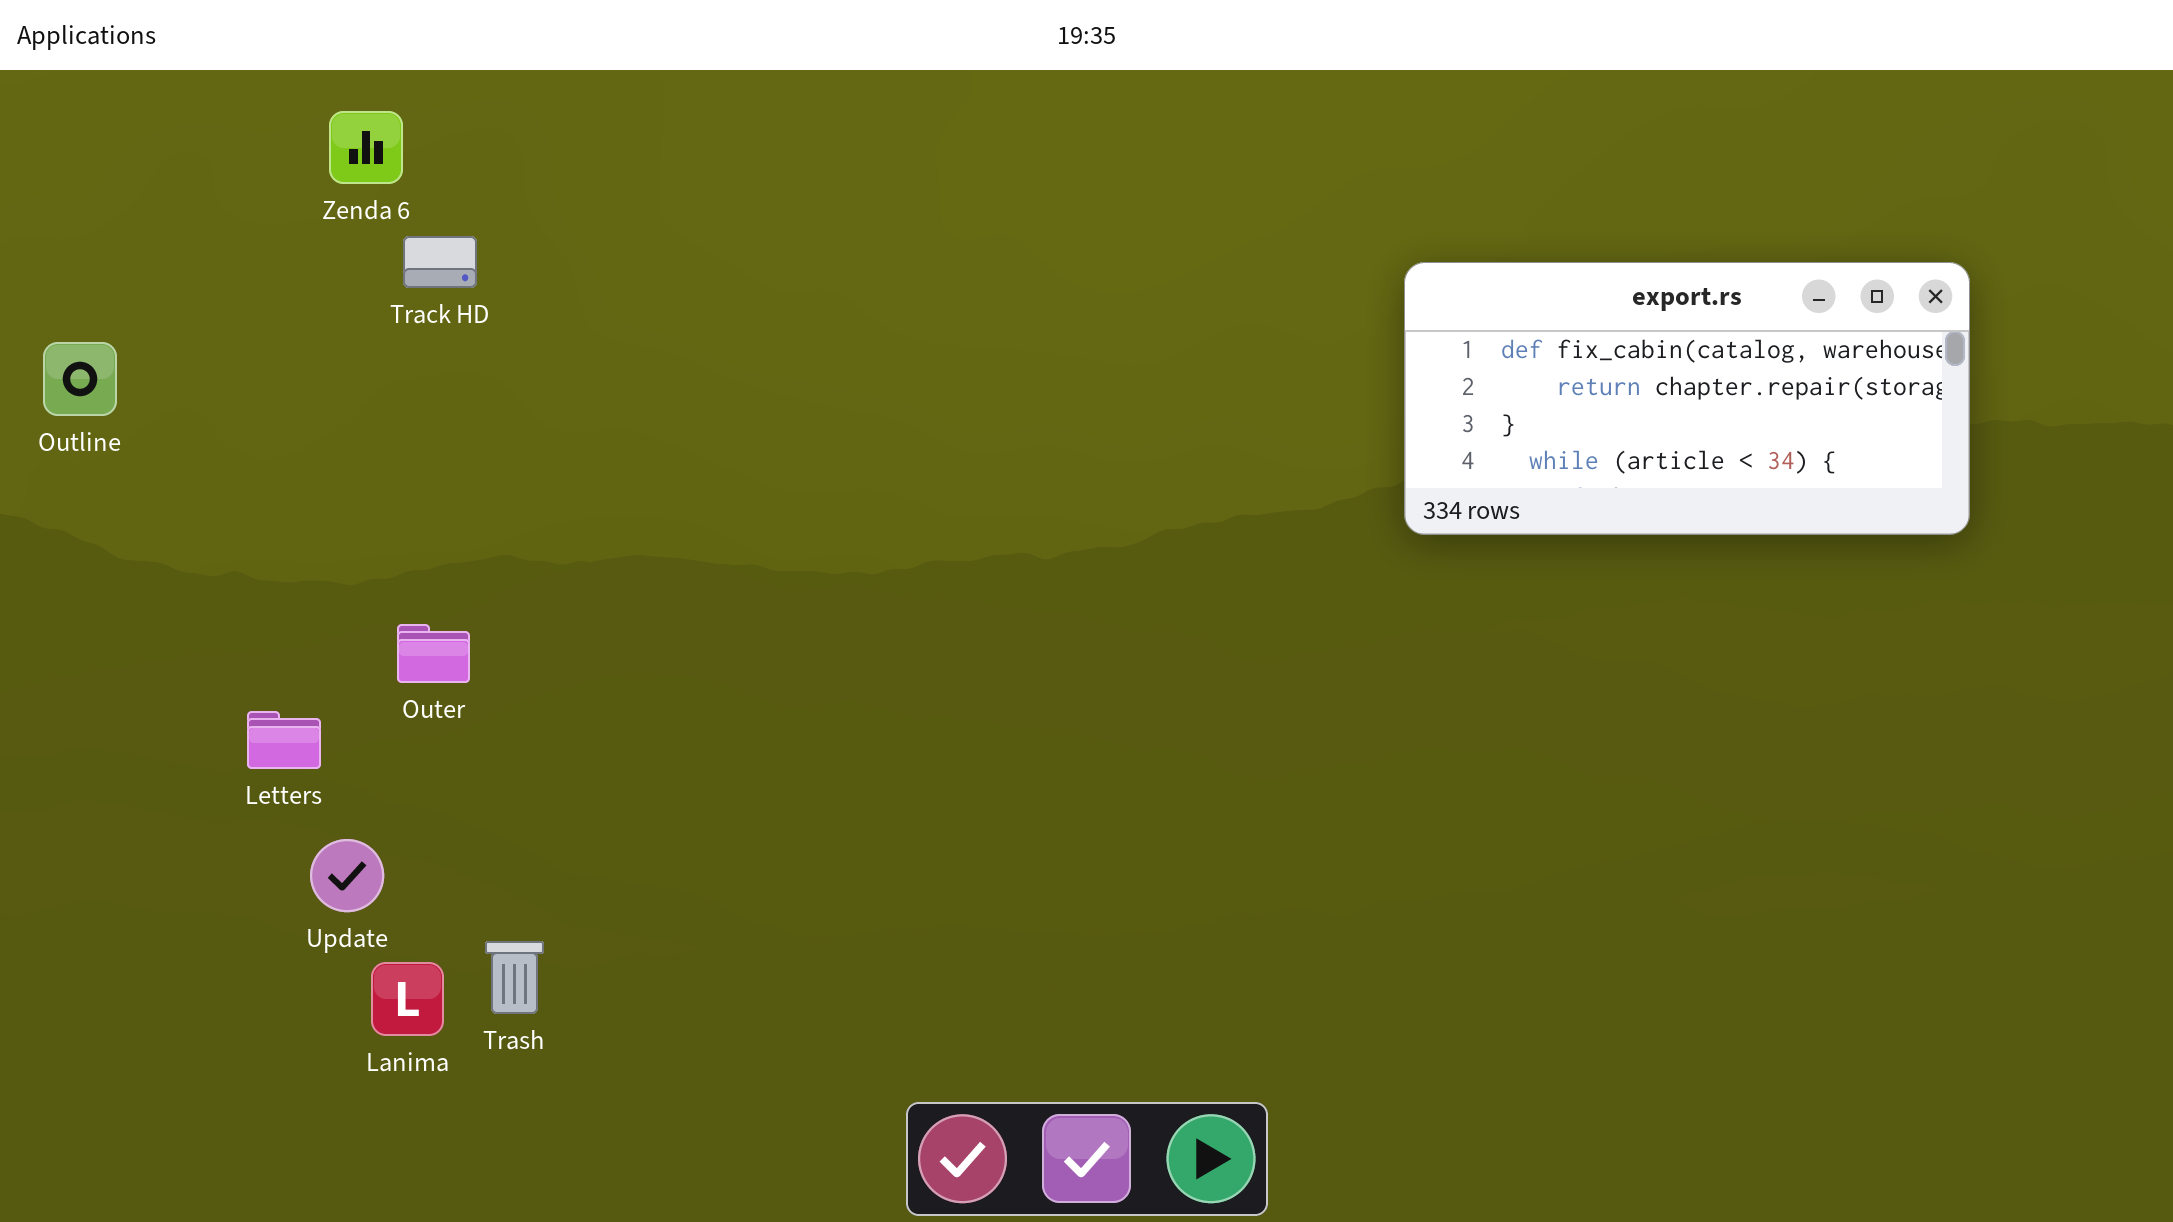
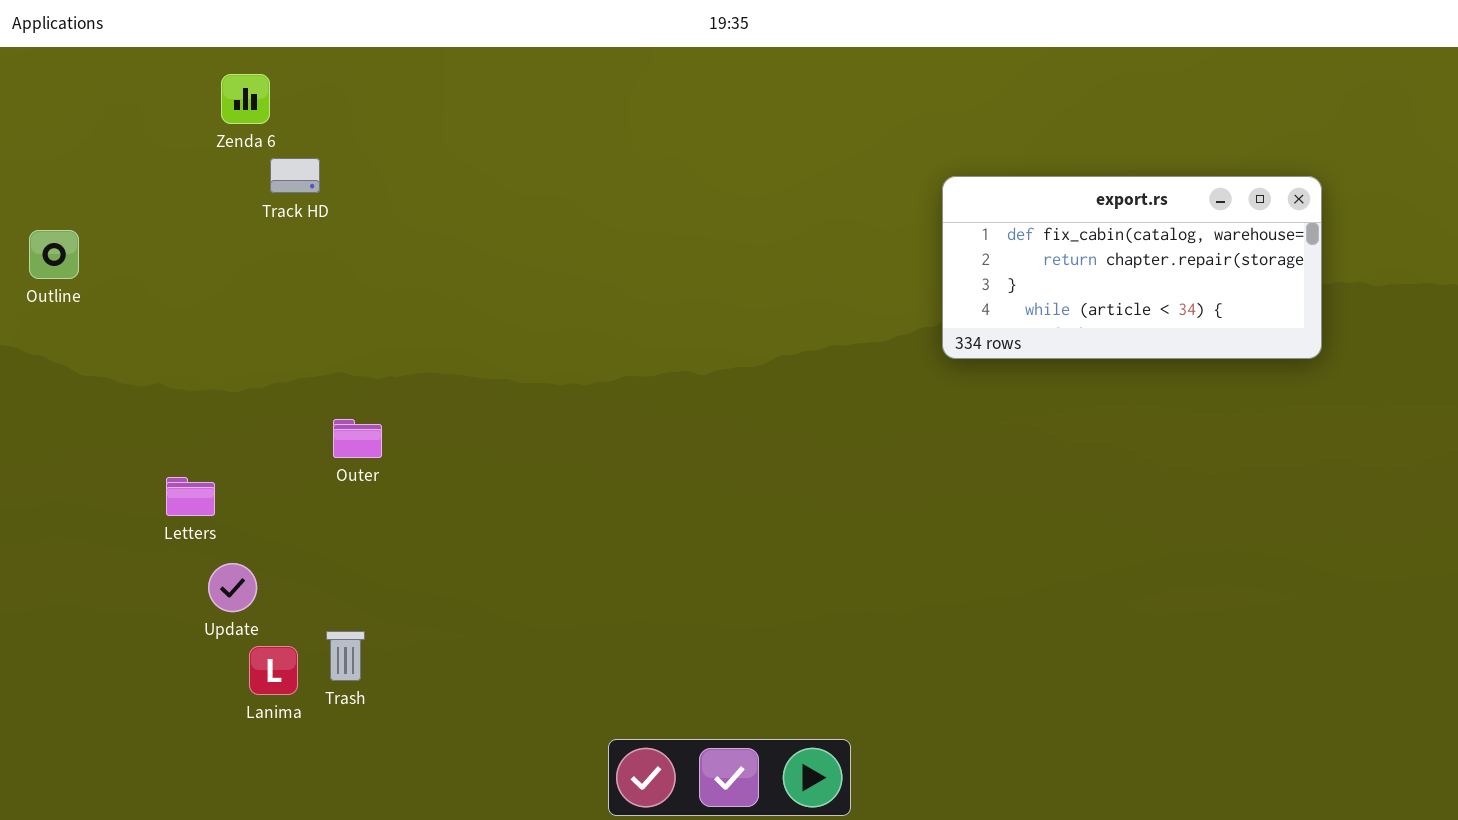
Outer: [397,624,470,683] -> [333,419,382,458], moved

